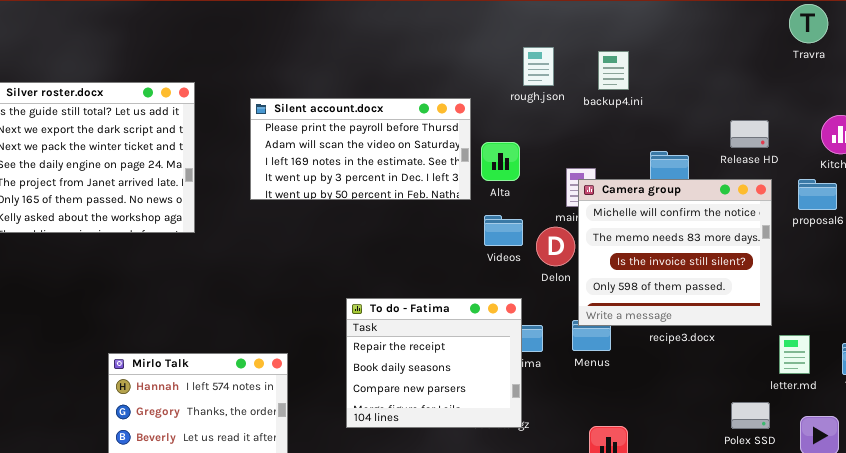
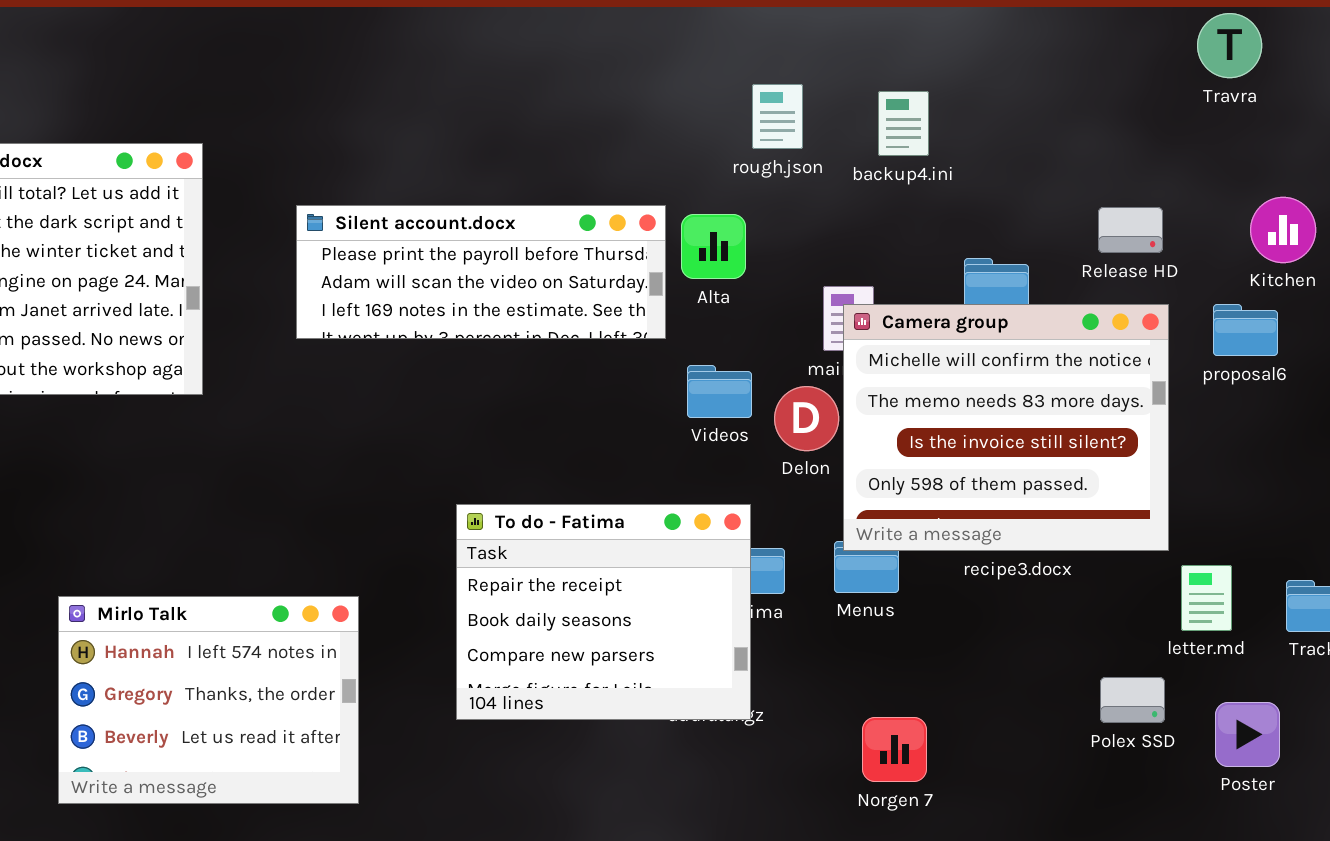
Silent account.docx: [250,98,471,200] -> [296,205,666,339], resized
Alta: [481,142,520,181] -> [681,214,746,279], moved

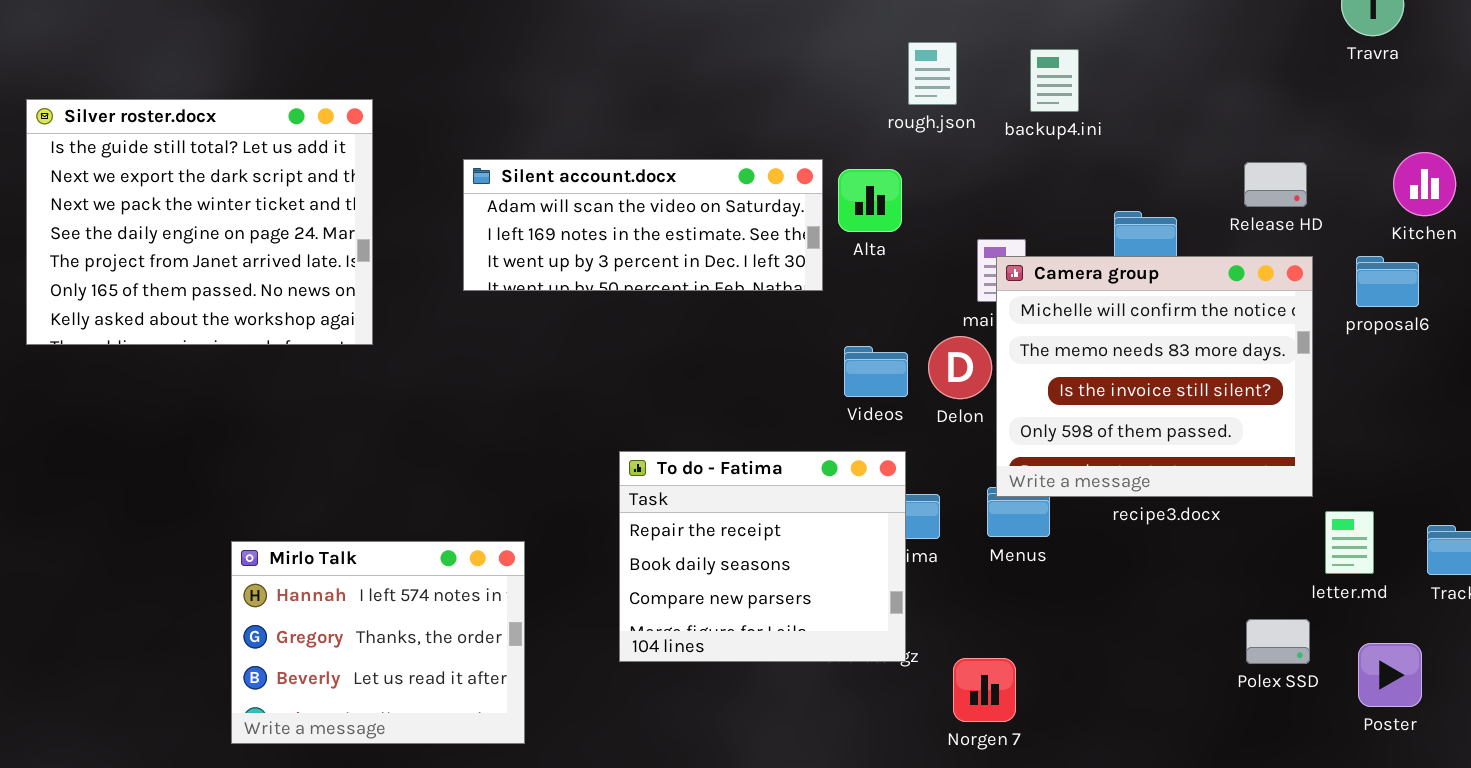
Silent account.docx: [296,205,666,339] -> [463,159,823,291], scrolled down 1 row
Videos: [687,365,752,418] -> [844,346,908,397], moved
Norgen 7: [862,717,927,782] -> [953,658,1016,722], moved

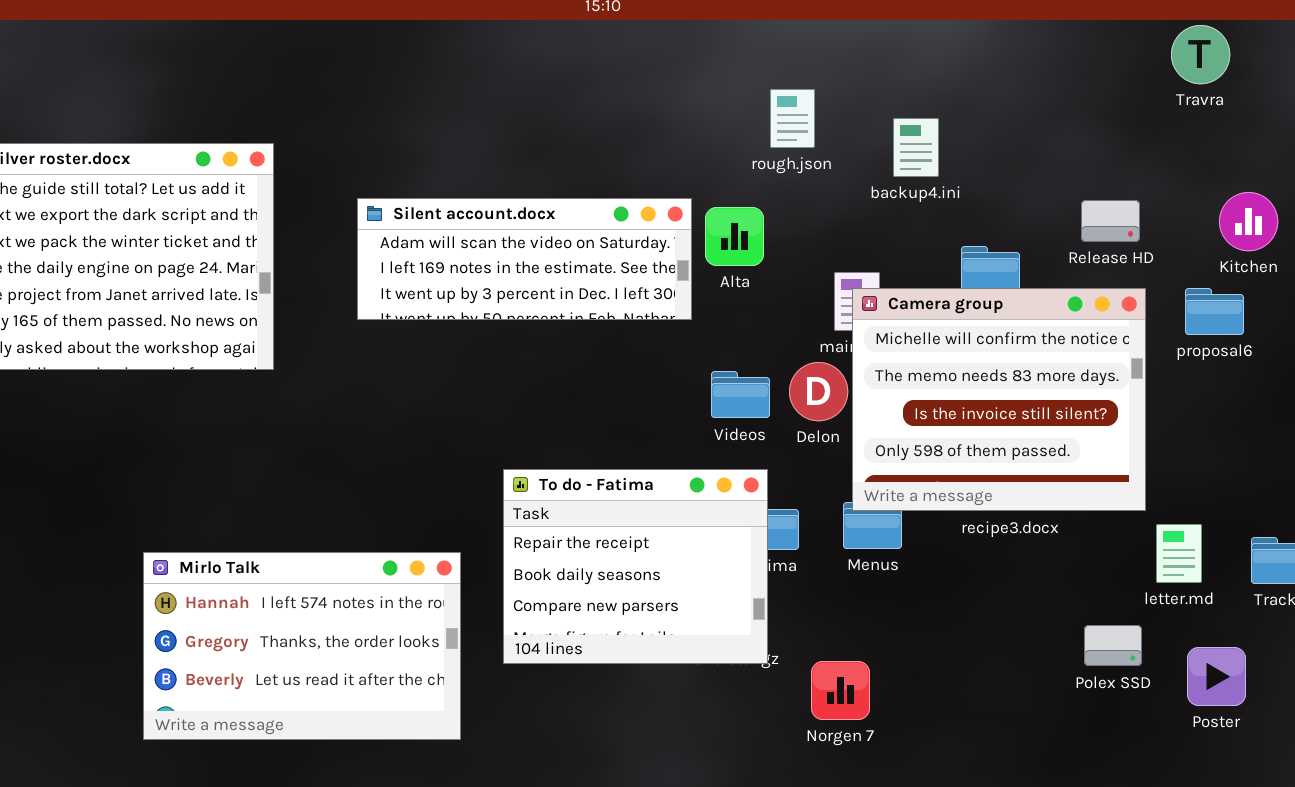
backup4.ini: [1030,49,1079,112] -> [893,118,939,177], moved
Mirlo Talk: [231,541,525,744] -> [143,552,461,740], resized

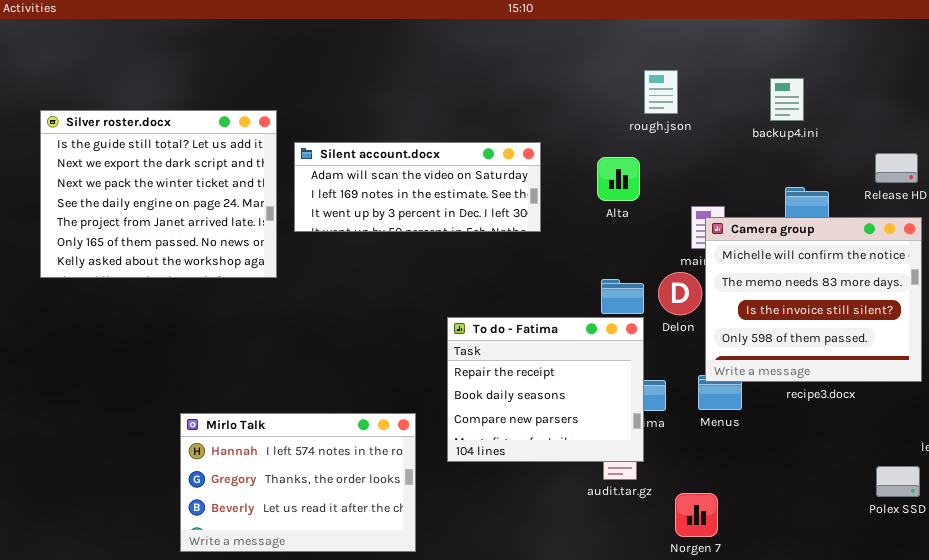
backup4.ini: [893,118,939,177] -> [770,78,804,121], moved
Silent account.docx: [357,198,692,320] -> [294,142,541,232], moved
To do - Fatima: [503,469,768,664] -> [447,317,644,462], moved

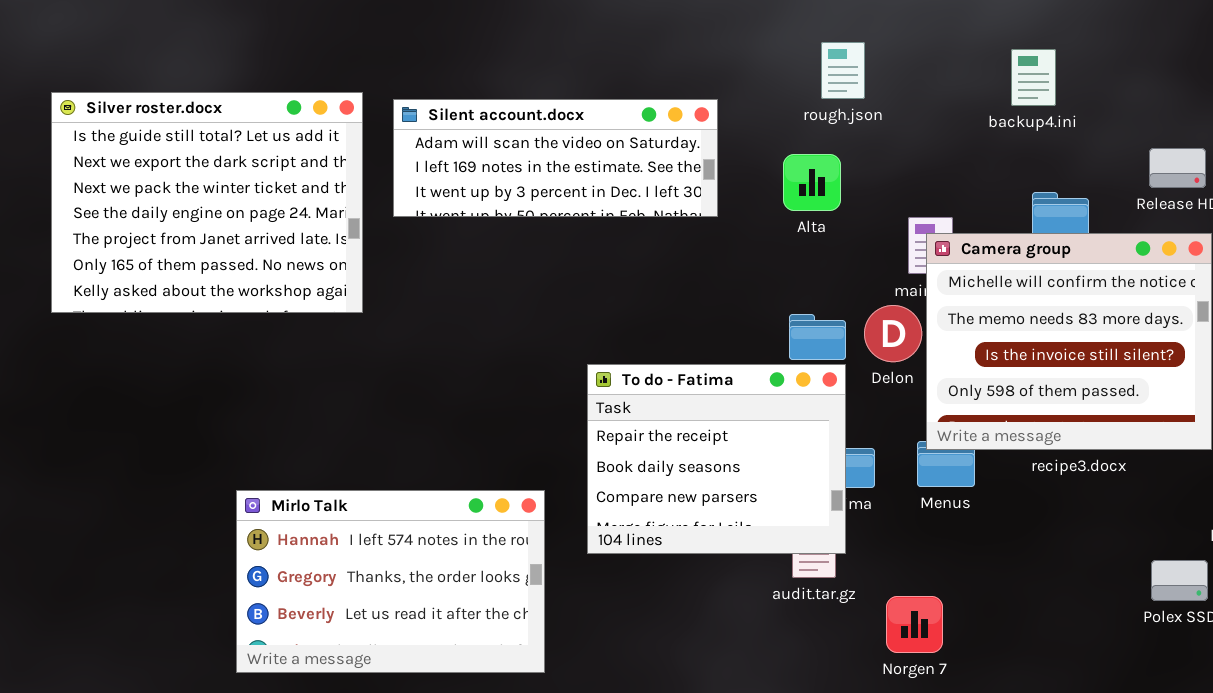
rough.json: [644,70,678,114] -> [821,42,865,99], moved
Silent account.docx: [294,142,541,232] -> [393,99,718,217], moved

